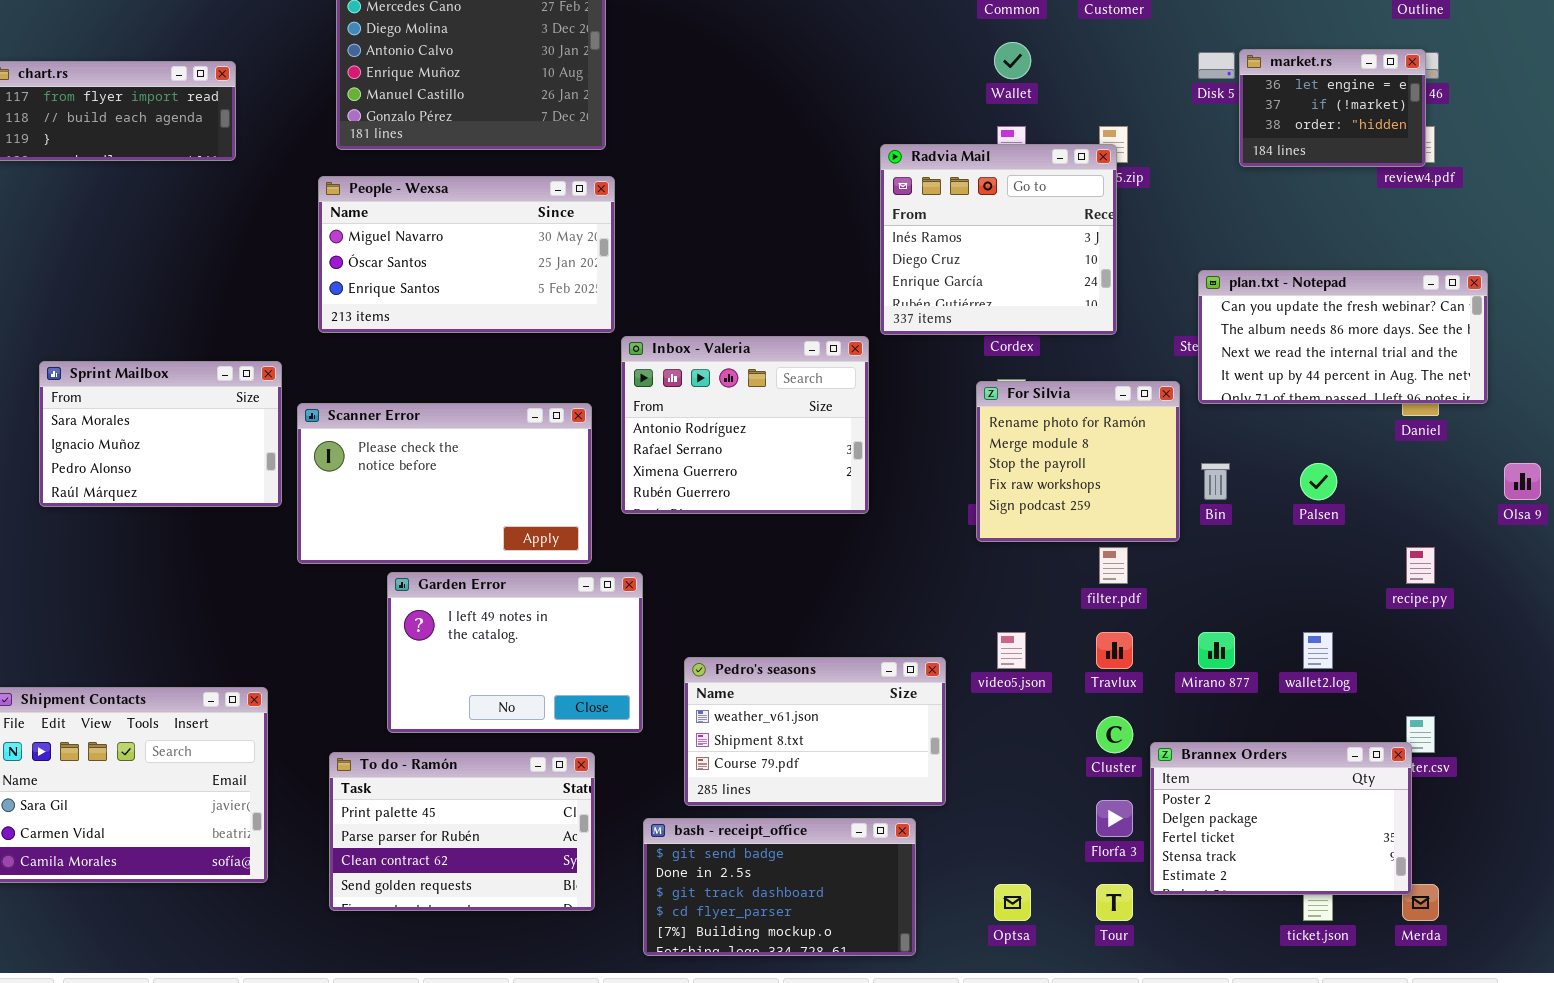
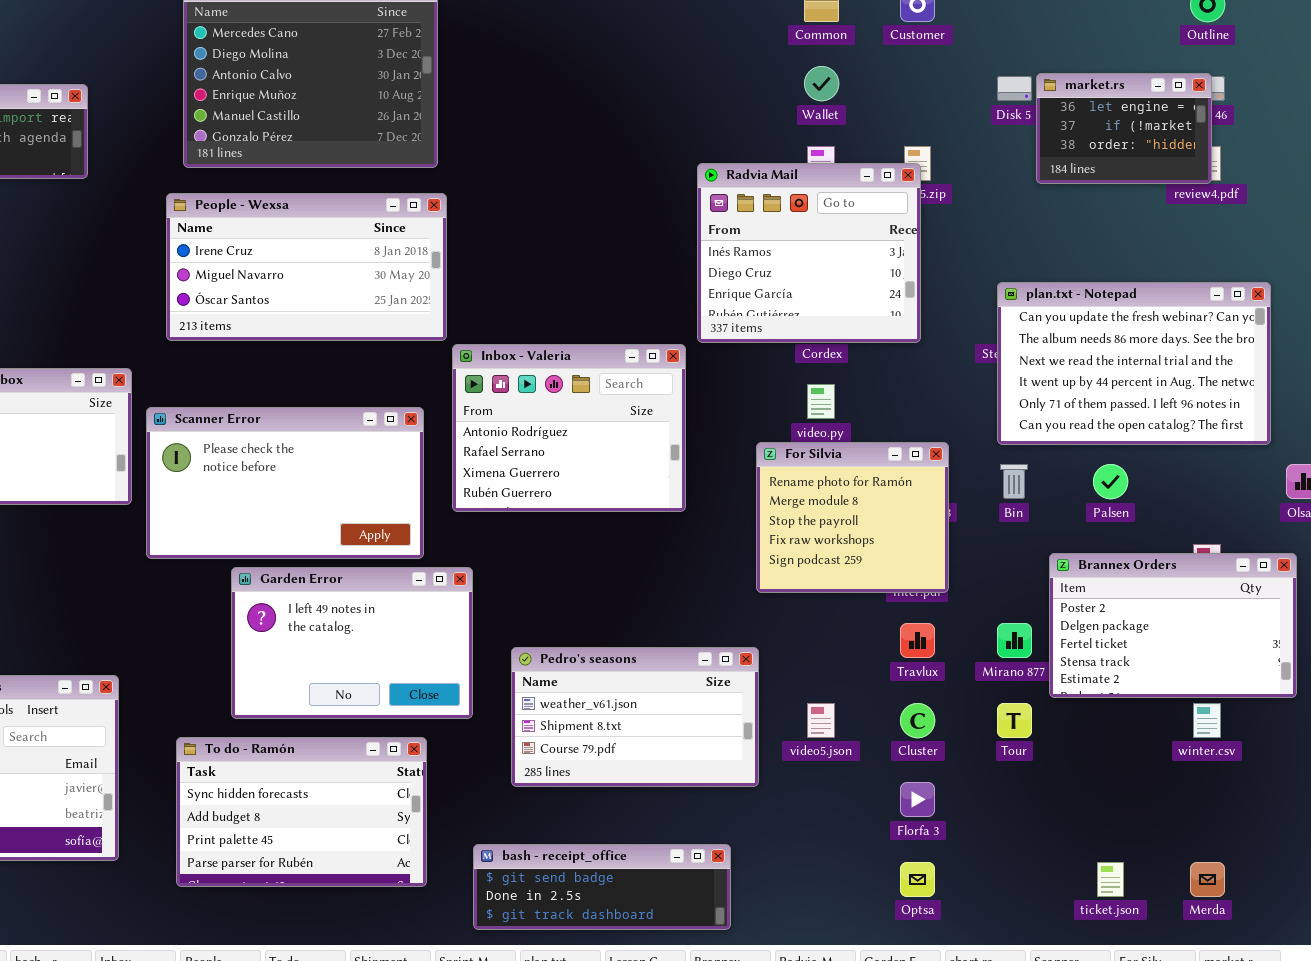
People - Wexsa: [318,176,615,333] -> [166,193,447,341], scrolled up 1 row
plan.txt - Notepad: [1198,270,1488,404] -> [997,282,1271,445], resized
For Silvia: [976,381,1180,542] -> [756,442,949,593], moved
video5.json: [997,632,1026,669] -> [807,703,835,738], moved
Brannex Orders: [1150,742,1412,895] -> [1049,553,1297,698], moved
To do - Ramón: [329,752,595,911] -> [176,737,427,887], scrolled up 2 rows
bash - receipt_office: [643,818,916,956] -> [473,844,731,930], resized
Optsa: [994,884,1031,921] -> [900,862,935,897], moved
Tour: [1096,884,1133,921] -> [997,703,1032,738], moved

